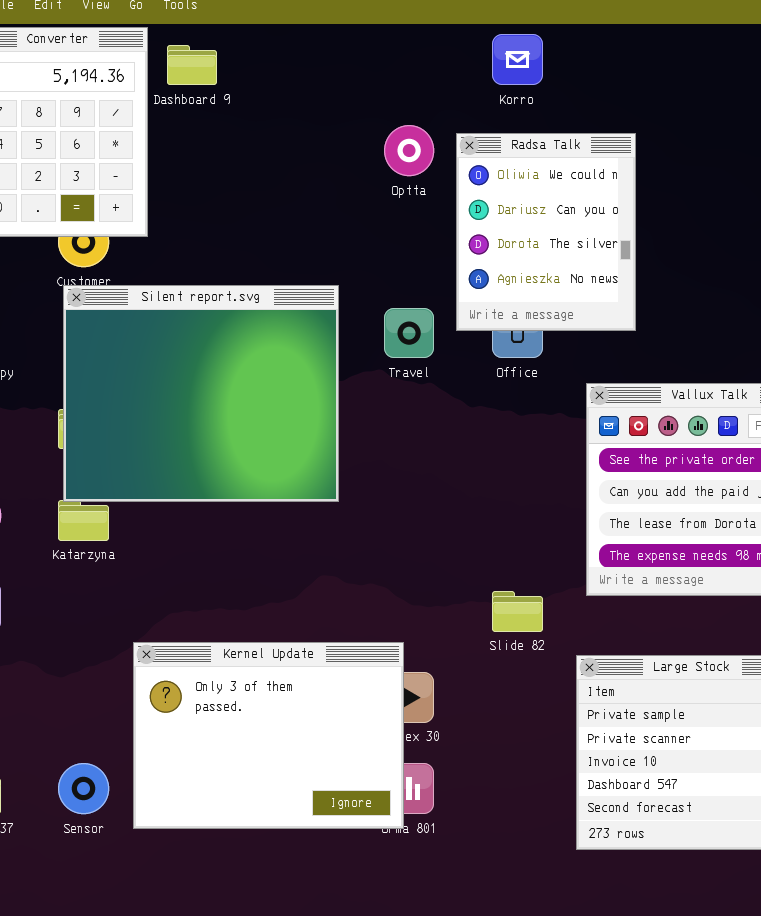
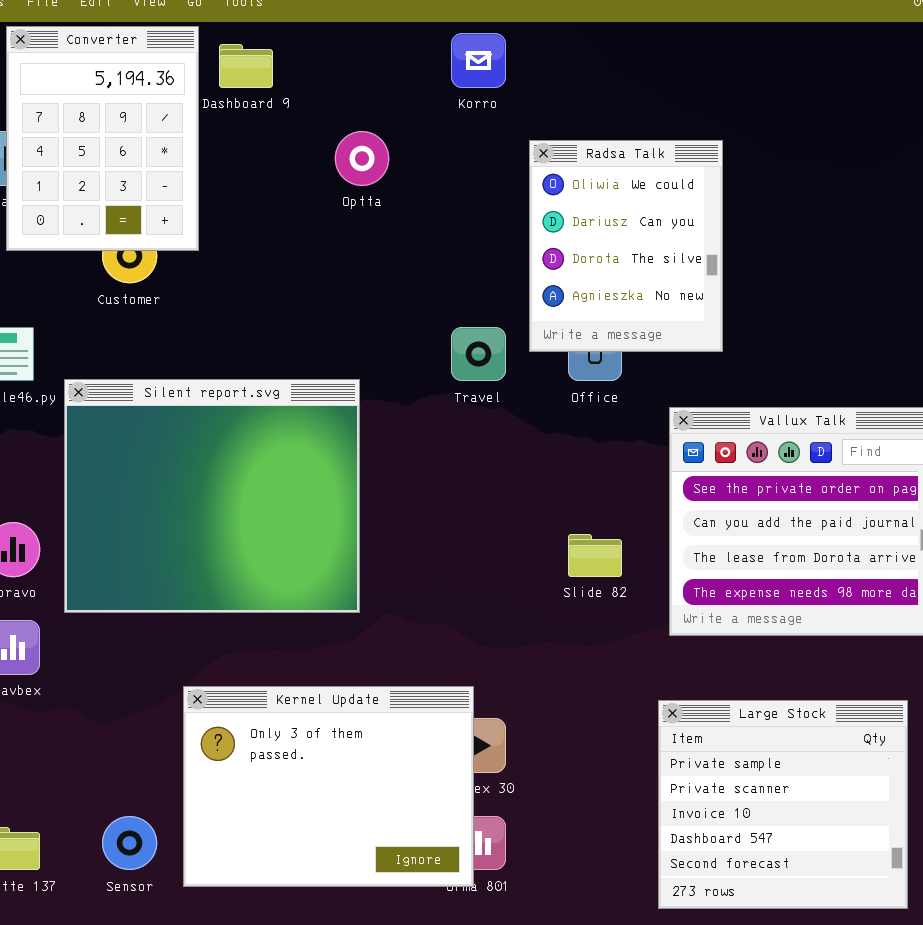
Korro: [492,34,543,85] -> [451,33,506,88], moved
Optta: [384,125,434,176] -> [335,131,389,186], moved
Silent report.svg: [63,285,339,502] -> [64,379,360,613], moved
Slide 82: [492,591,543,632] -> [568,534,622,577], moved

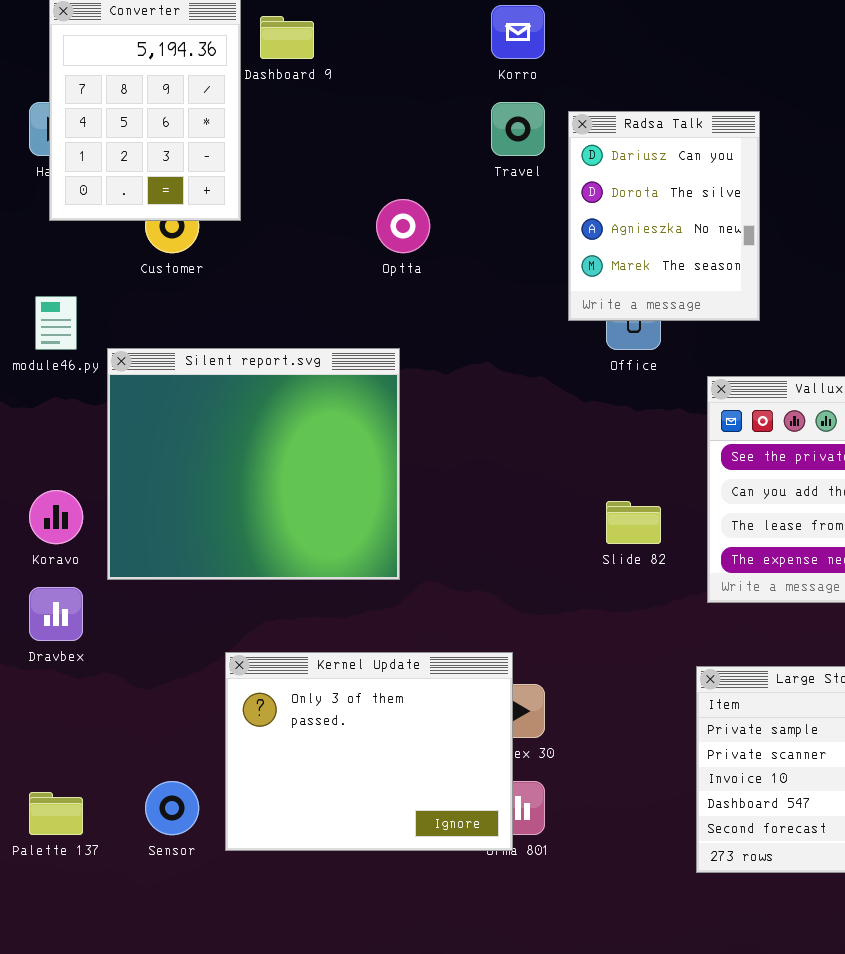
Optta: [335,131,389,186] -> [376,199,430,253], moved
Radsa Talk: [529,140,723,352] -> [568,111,760,321], scrolled down 1 row
Travel: [451,327,506,381] -> [491,102,545,156], moved

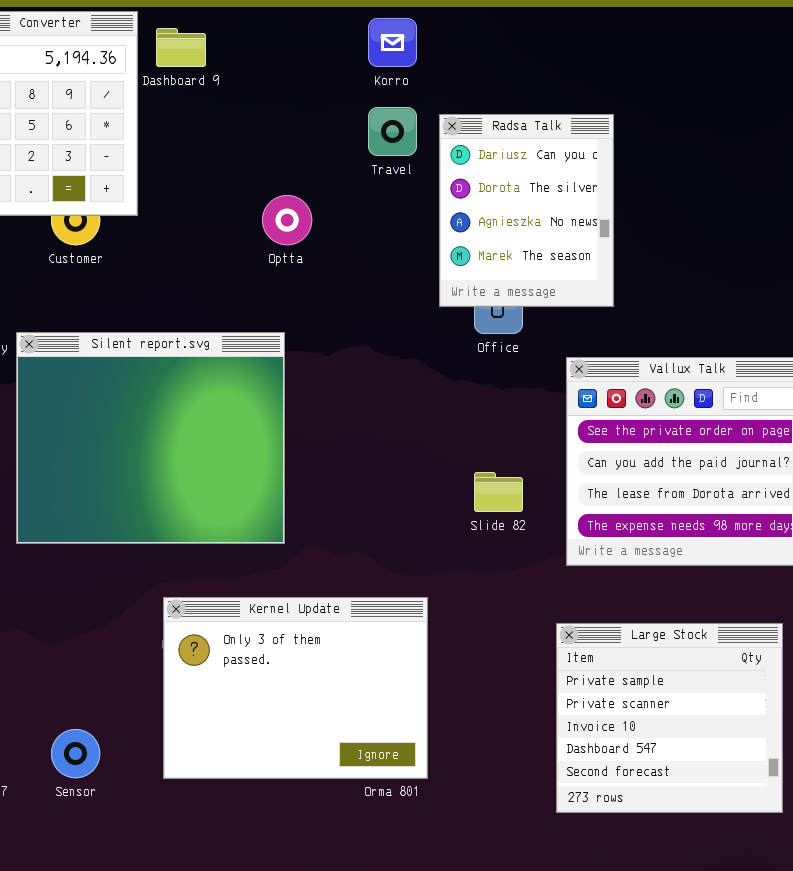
Kernel Update: [225,652,513,851] -> [163,597,428,779], moved

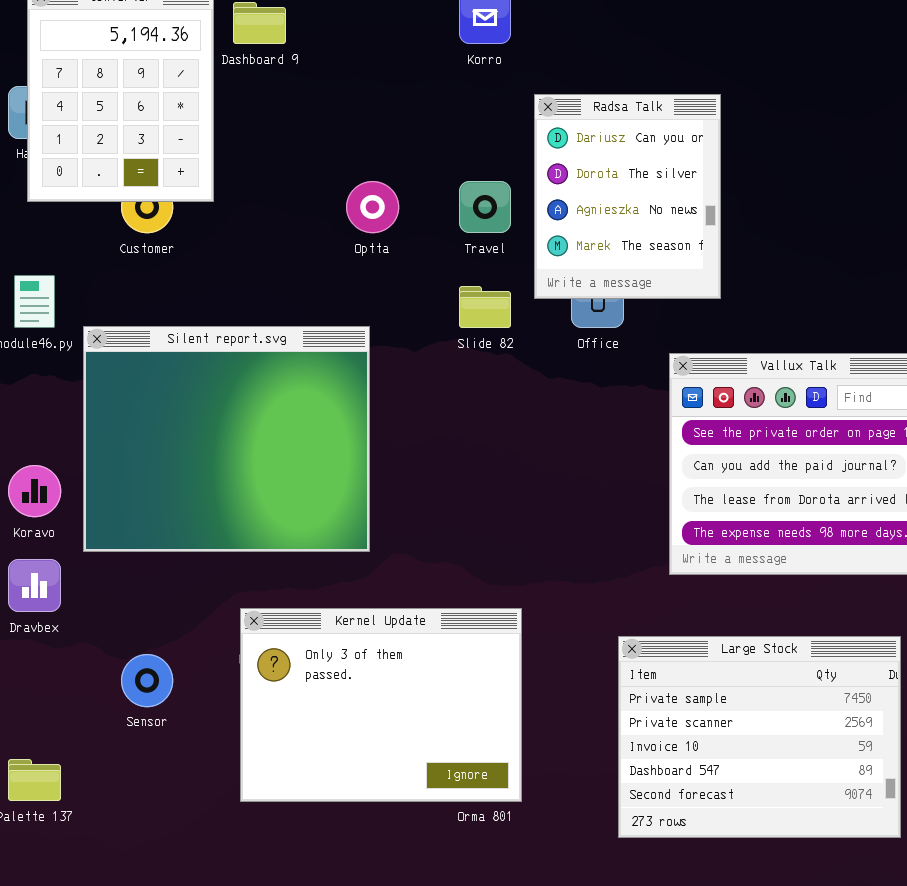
Travel: [368,107,417,156] -> [459,181,511,233], moved
Slide 82: [474,472,523,512] -> [459,286,511,328], moved
Large Stock: [556,623,783,813] -> [618,636,901,838], resized
Sensor: [51,729,100,778] -> [121,654,173,707], moved

